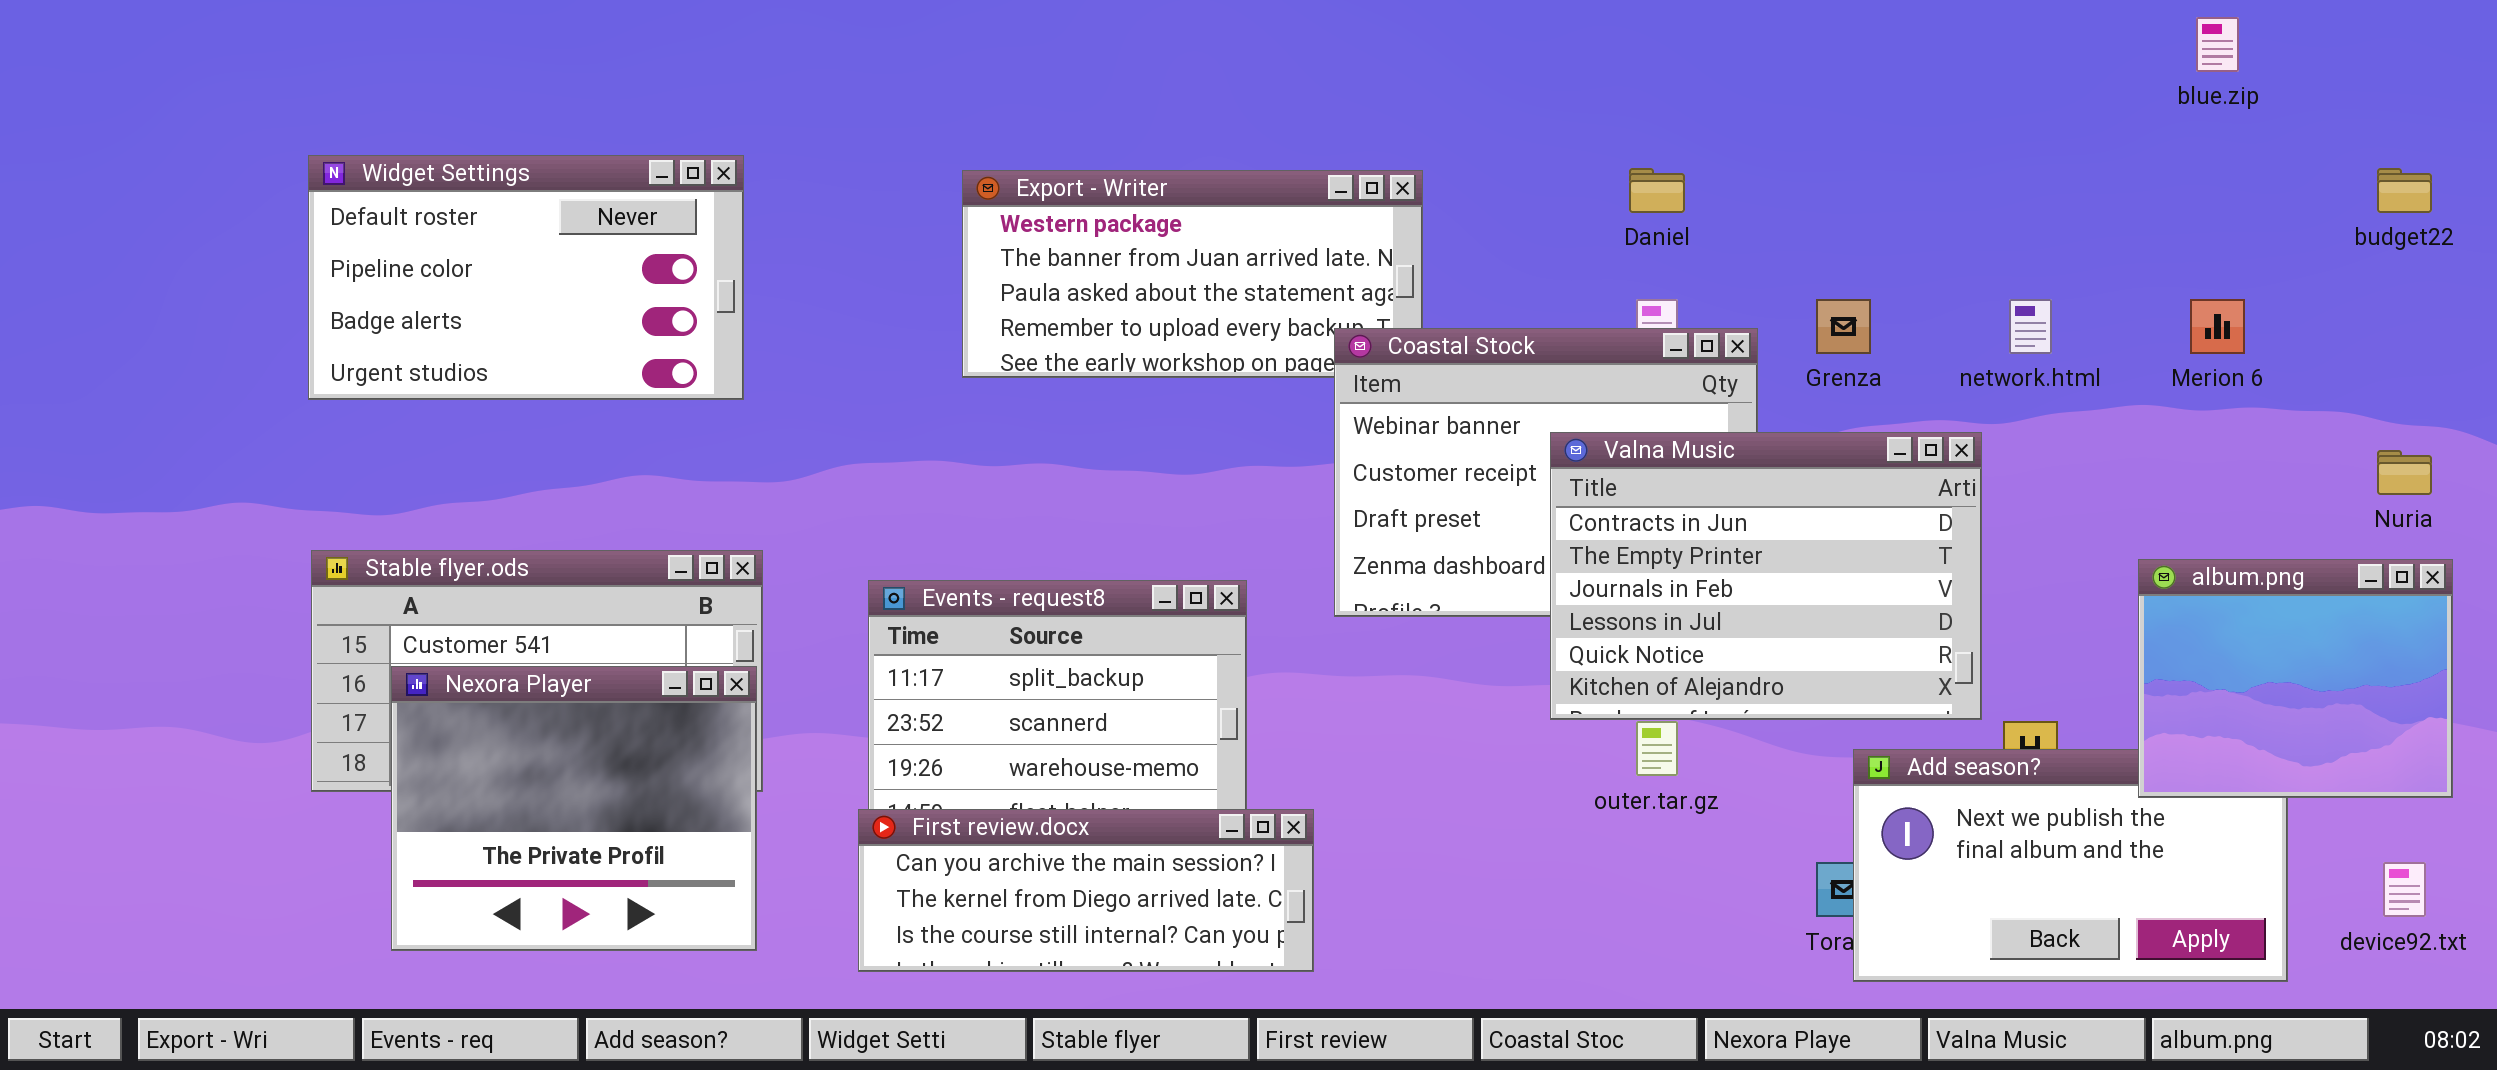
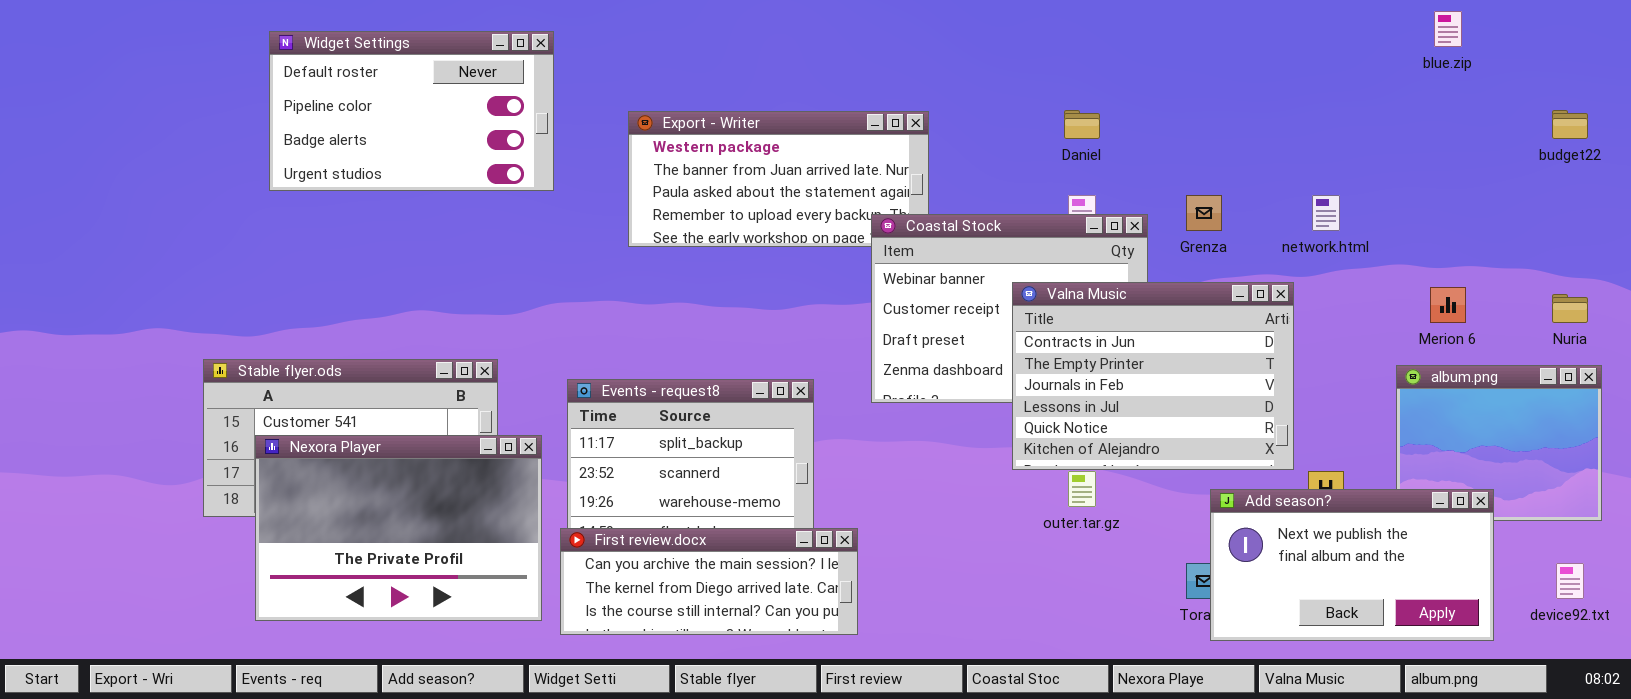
Widget Settings: [308,155,744,400] -> [269,31,554,191], moved
Merion 6: [2190,299,2245,354] -> [1430,287,1466,323], moved
Nexora Player: [391,666,757,951] -> [255,435,542,621], resized
Add season?: [1853,749,2288,982] -> [1210,489,1494,641], raised

